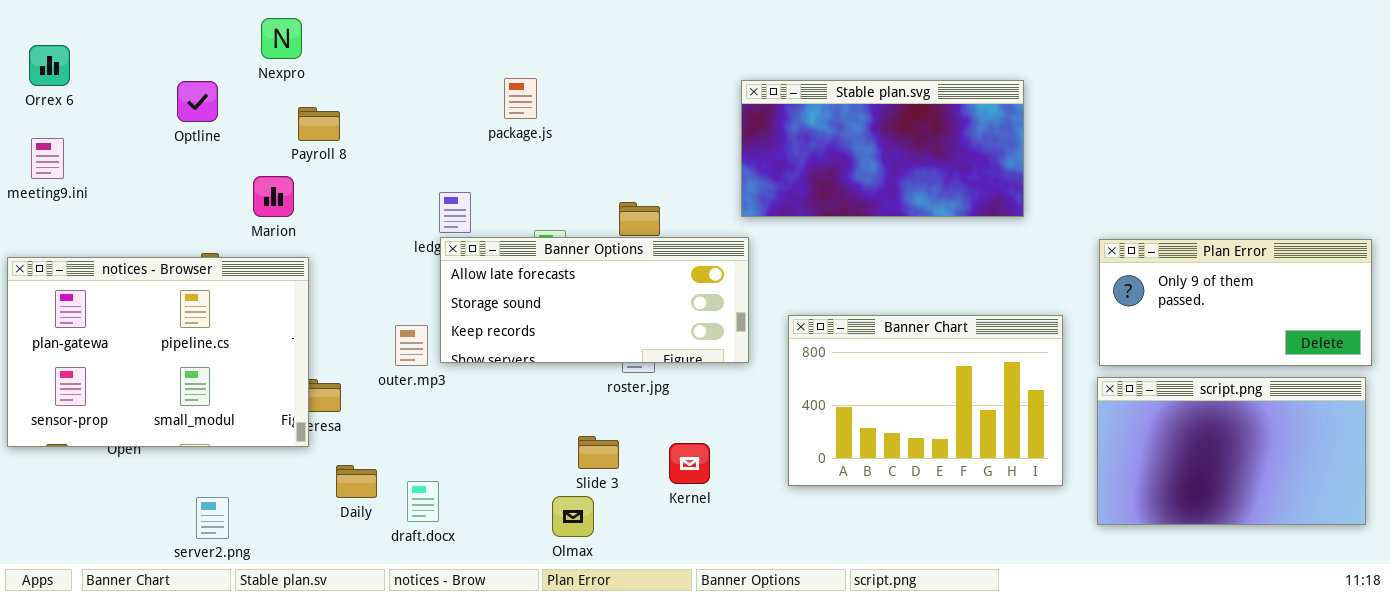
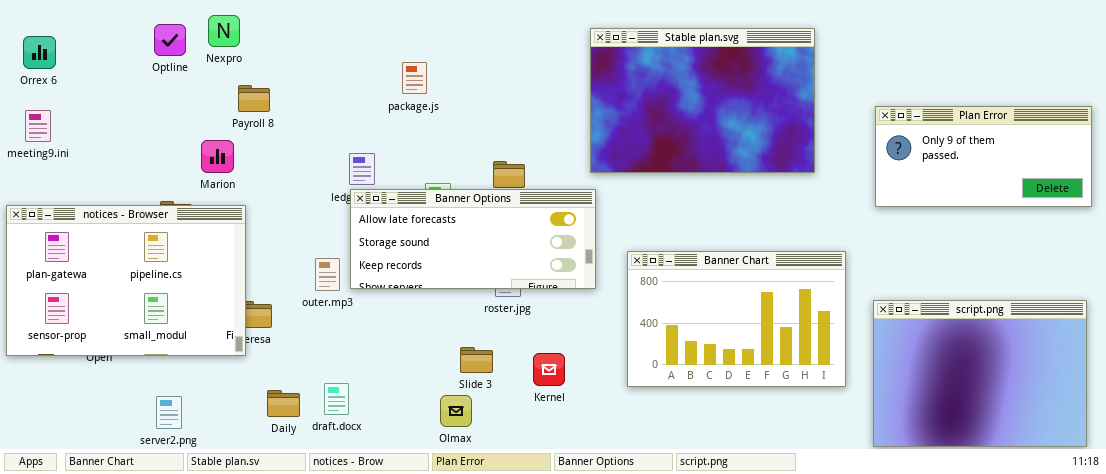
Stable plan.svg: [741,80,1024,217] -> [590,28,815,173], resized
Optline: [177,81,218,122] -> [154,24,186,56], moved
Plan Error: [1099,239,1372,366] -> [875,106,1092,207], moved
script.png: [1097,377,1366,525] -> [873,300,1087,447], resized
Daily: [336,465,377,498] -> [267,390,300,417], moved

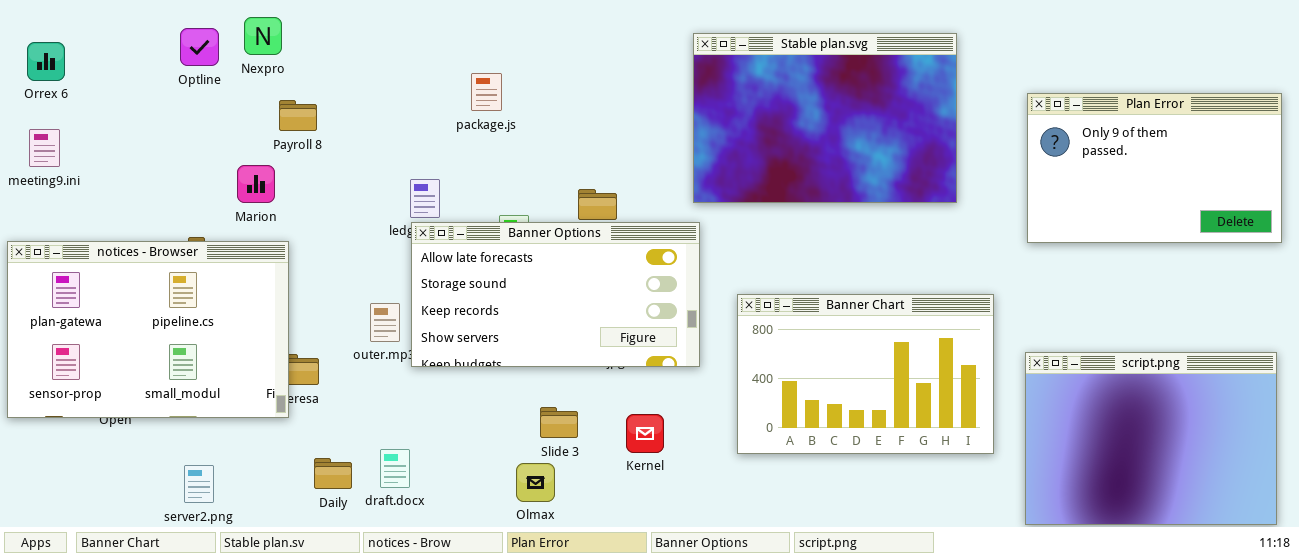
Plan Error: [875,106,1092,207] -> [1027,93,1282,243], resized
Banner Options: [350,189,596,289] -> [411,222,700,367], resized

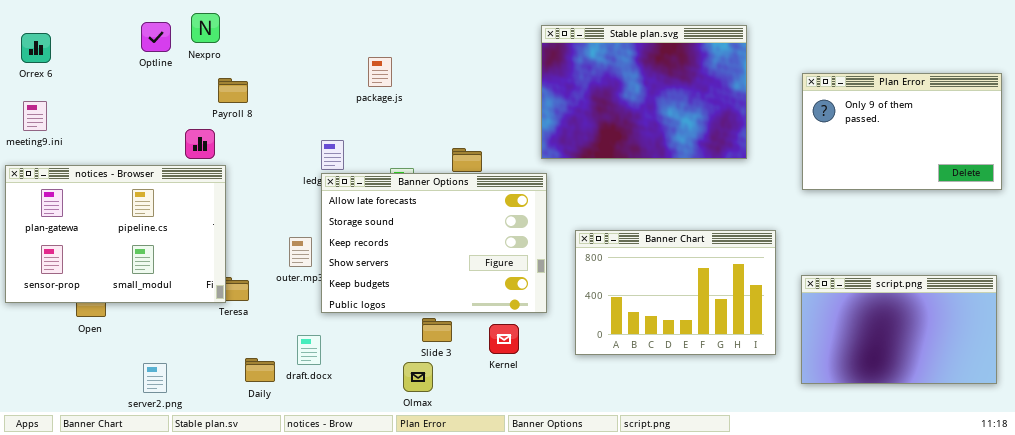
Banner Options: [411,222,700,367] -> [321,173,547,313], resized
notices - Browser: [7,241,289,418] -> [5,165,226,303], moved
script.png: [1025,352,1277,525] -> [801,275,997,384], resized
draft.docx: [380,449,410,488] -> [297,335,321,365], moved

